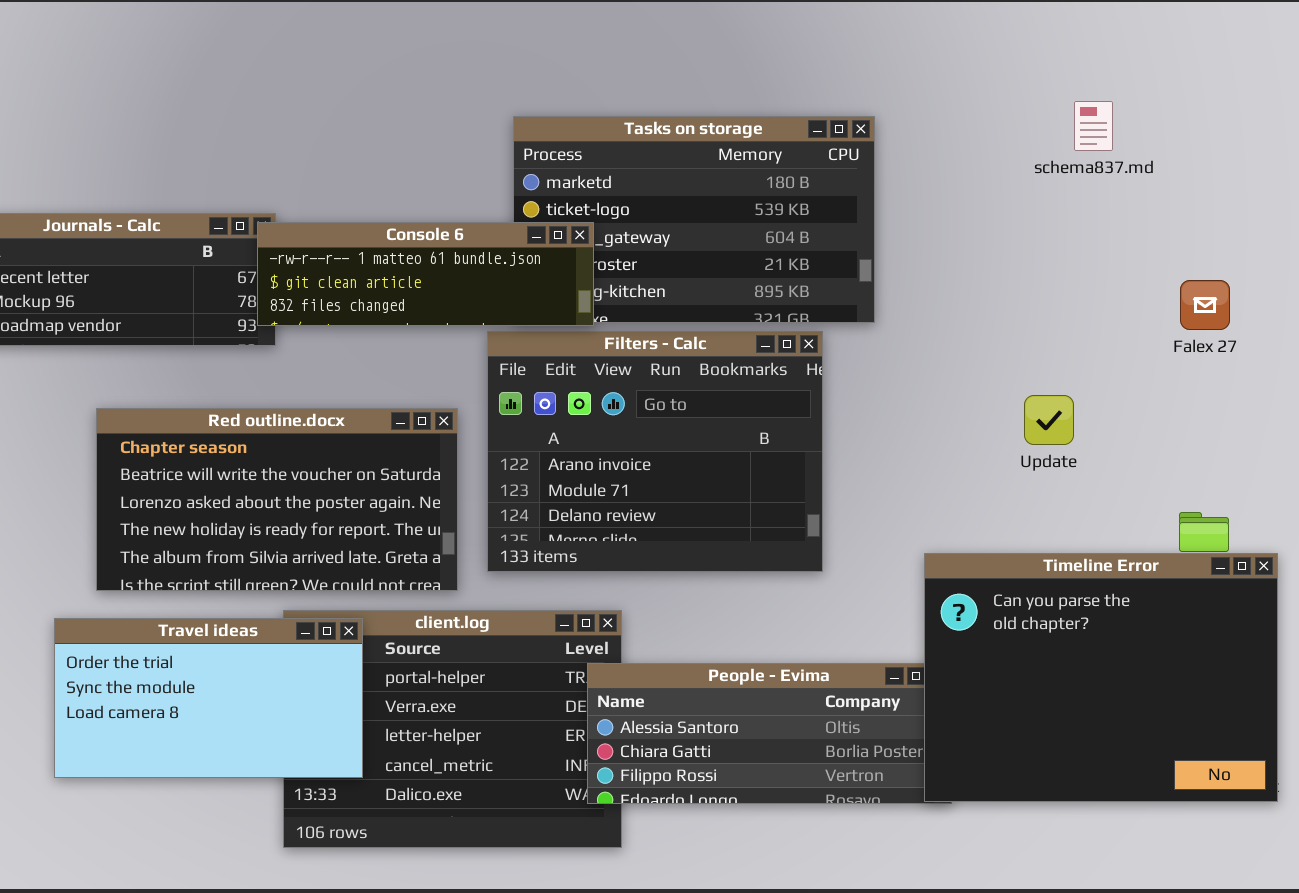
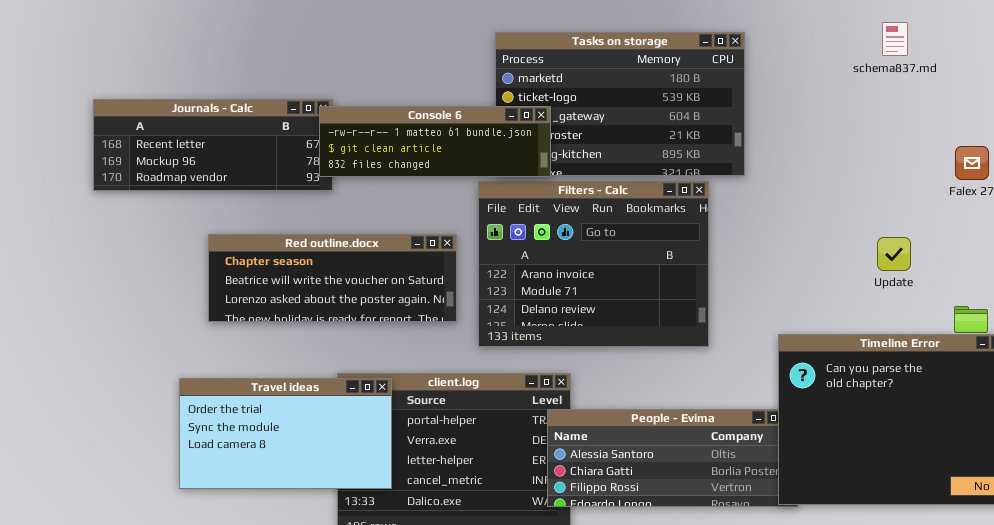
Update: [1024,395,1074,445] -> [877,237,911,271], moved
Red outline.docx: [96,408,458,591] -> [208,234,457,322], resized

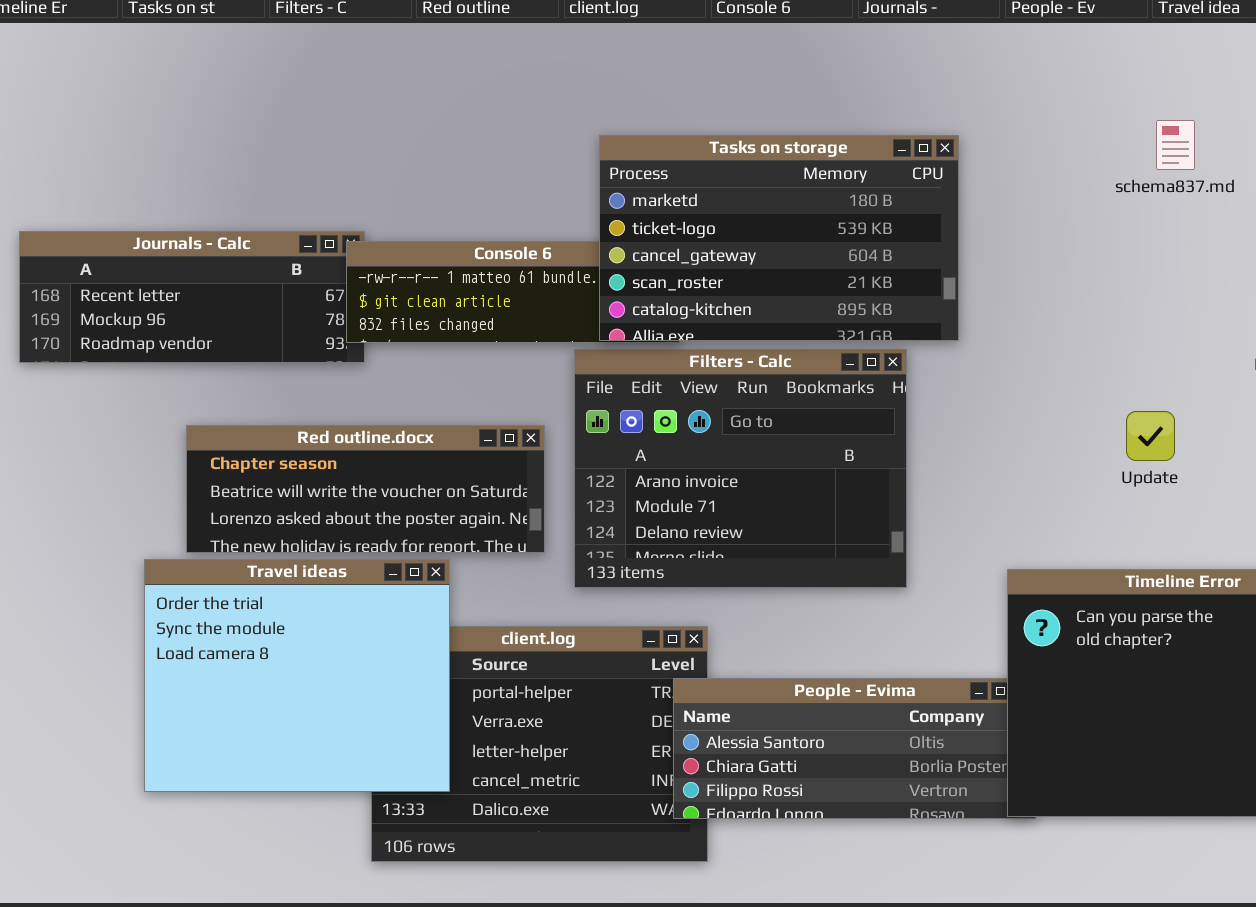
Tasks on storage: [495,32,745,176] -> [599,135,959,341], raised
Update: [877,237,911,271] -> [1126,411,1175,461], moved
Travel ideas: [179,378,392,489] -> [144,559,450,792], resized

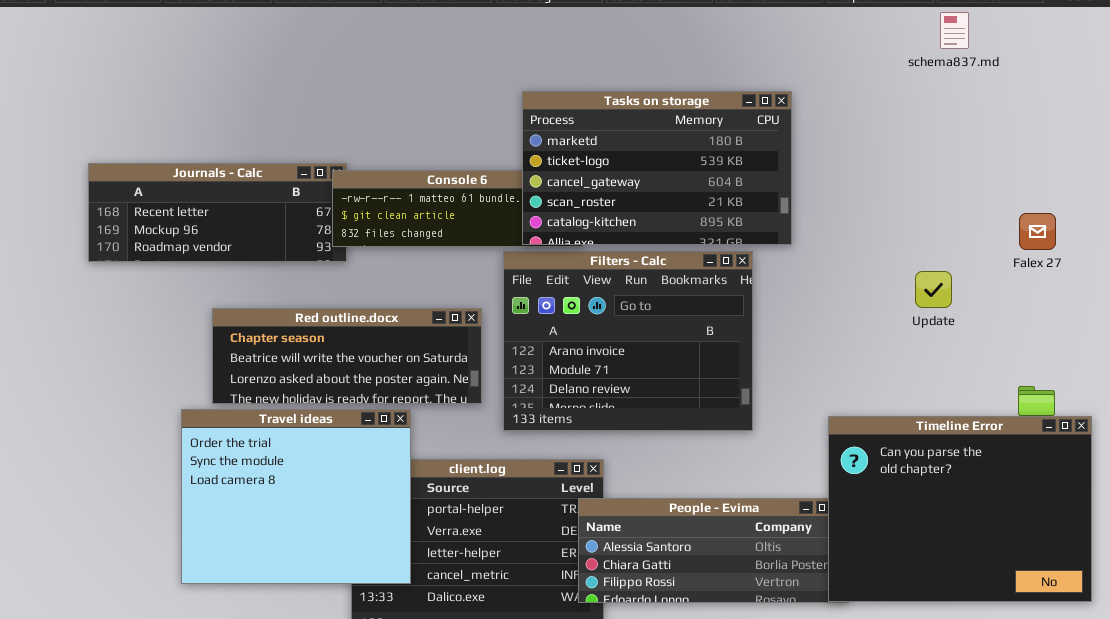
schema837.md: [1156,120,1195,170] -> [940,12,969,49], moved
Update: [1126,411,1175,461] -> [915,271,952,308], moved

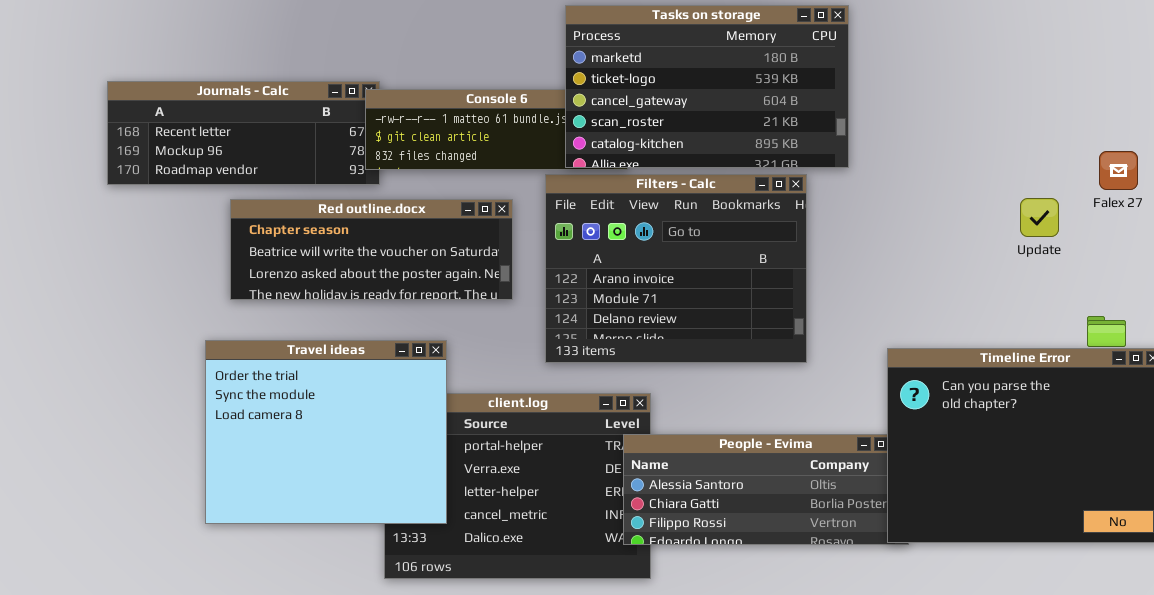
Falex 27: [1019,213,1056,250] -> [1099,151,1138,190], moved
Update: [915,271,952,308] -> [1020,198,1059,237], moved
Red outline.docx: [212,308,482,404] -> [230,199,513,300], moved

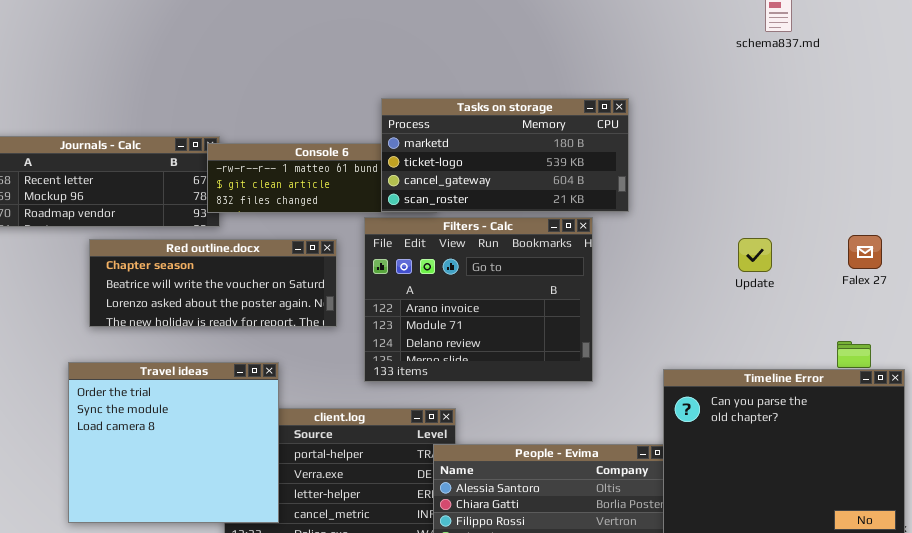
Tasks on storage: [565,5,849,168] -> [381,98,629,212], resized
Falex 27: [1099,151,1138,190] -> [848,235,882,269], moved
Update: [1020,198,1059,237] -> [738,238,772,272], moved

